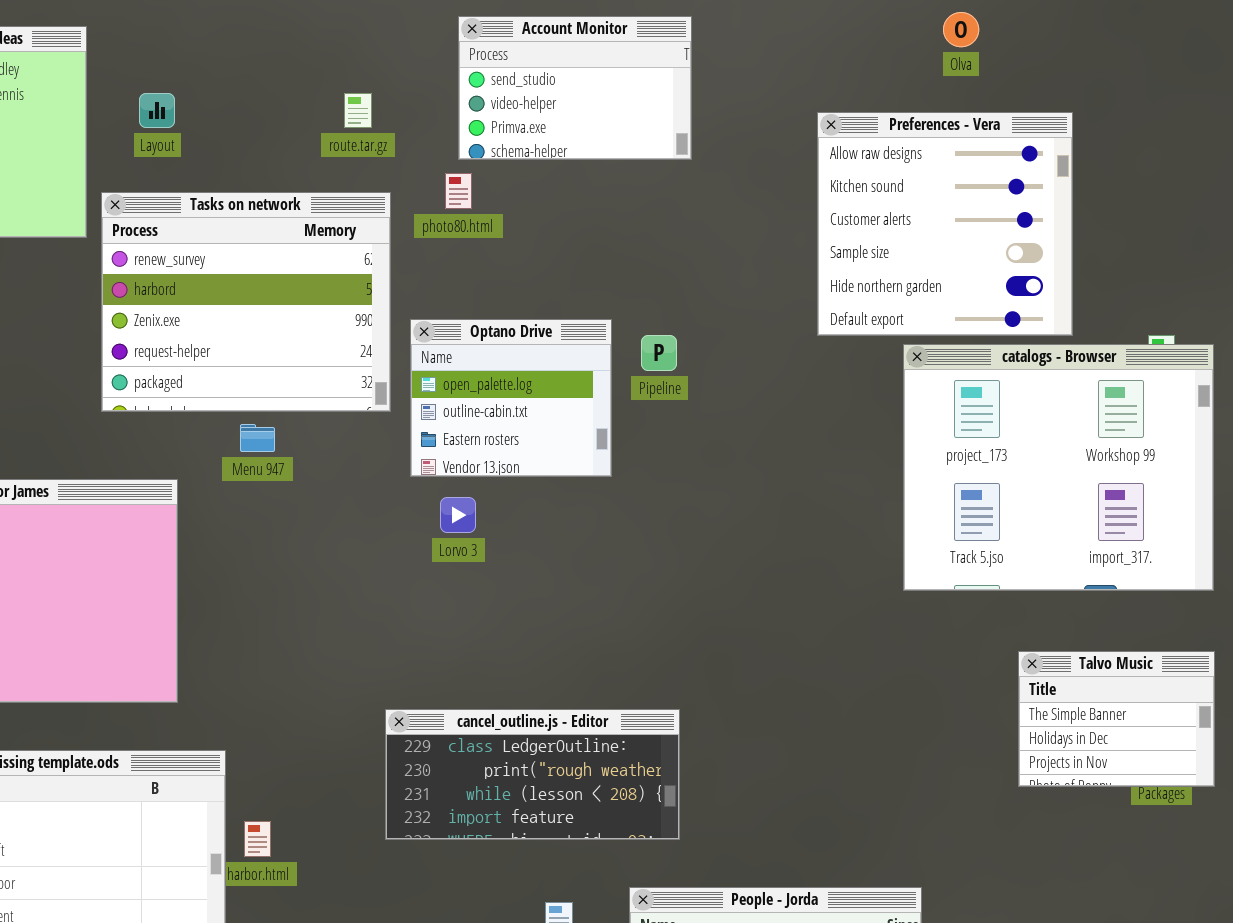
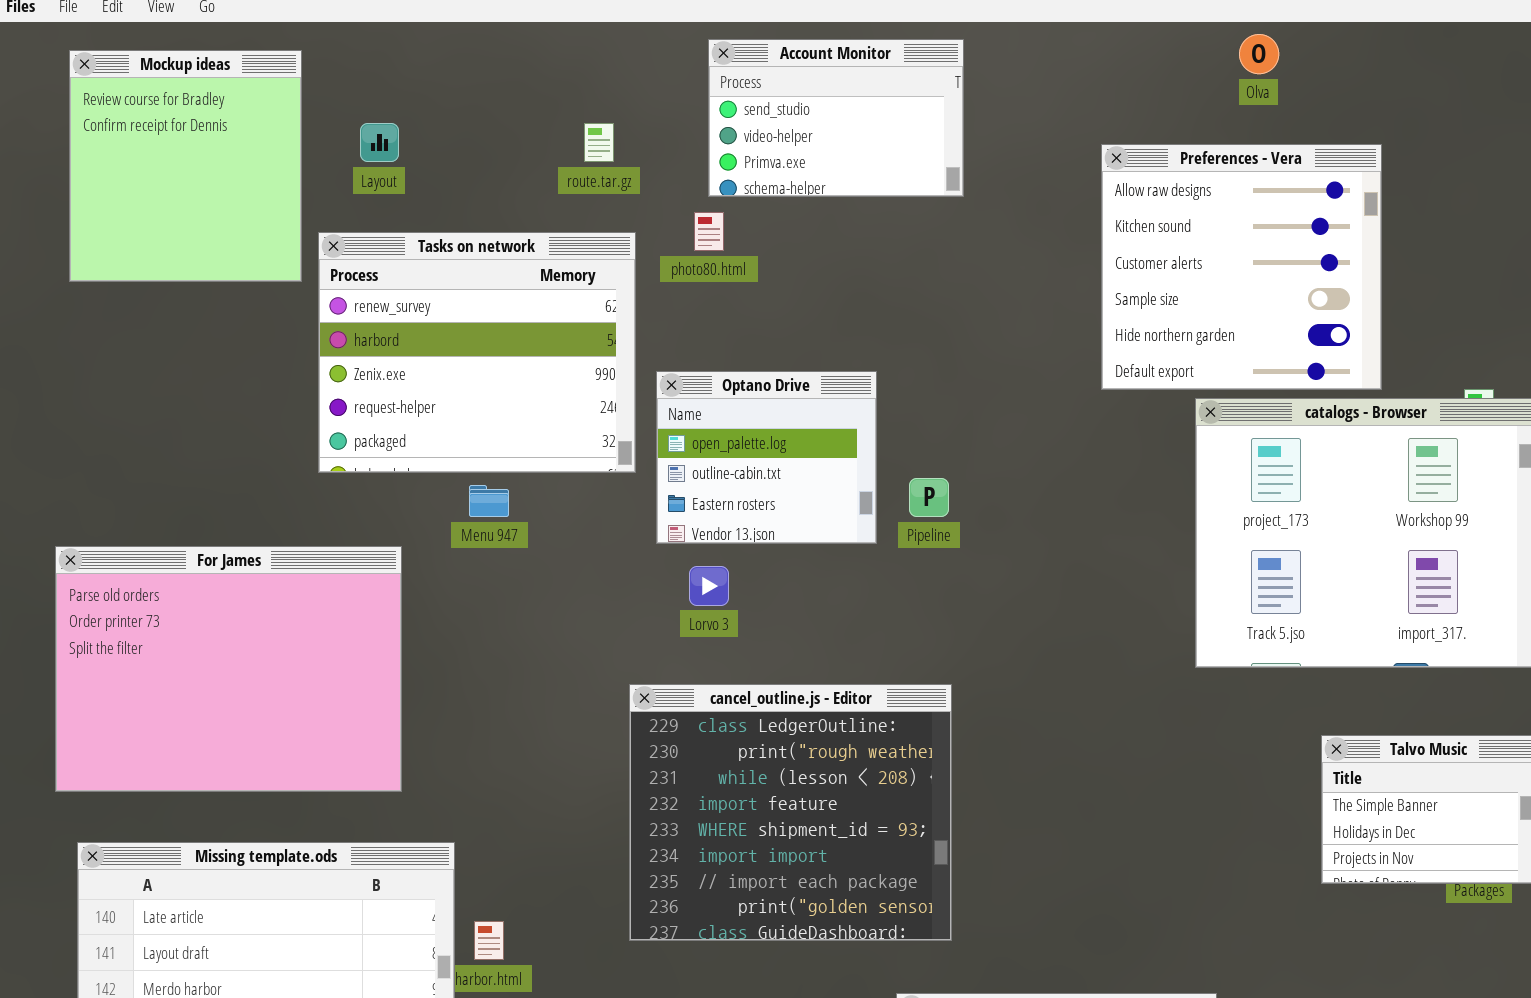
Pipeline: [641,335,677,371] -> [909,478,949,517], moved
cancel_outline.js - Editor: [385,709,680,840] -> [629,684,952,941], resized

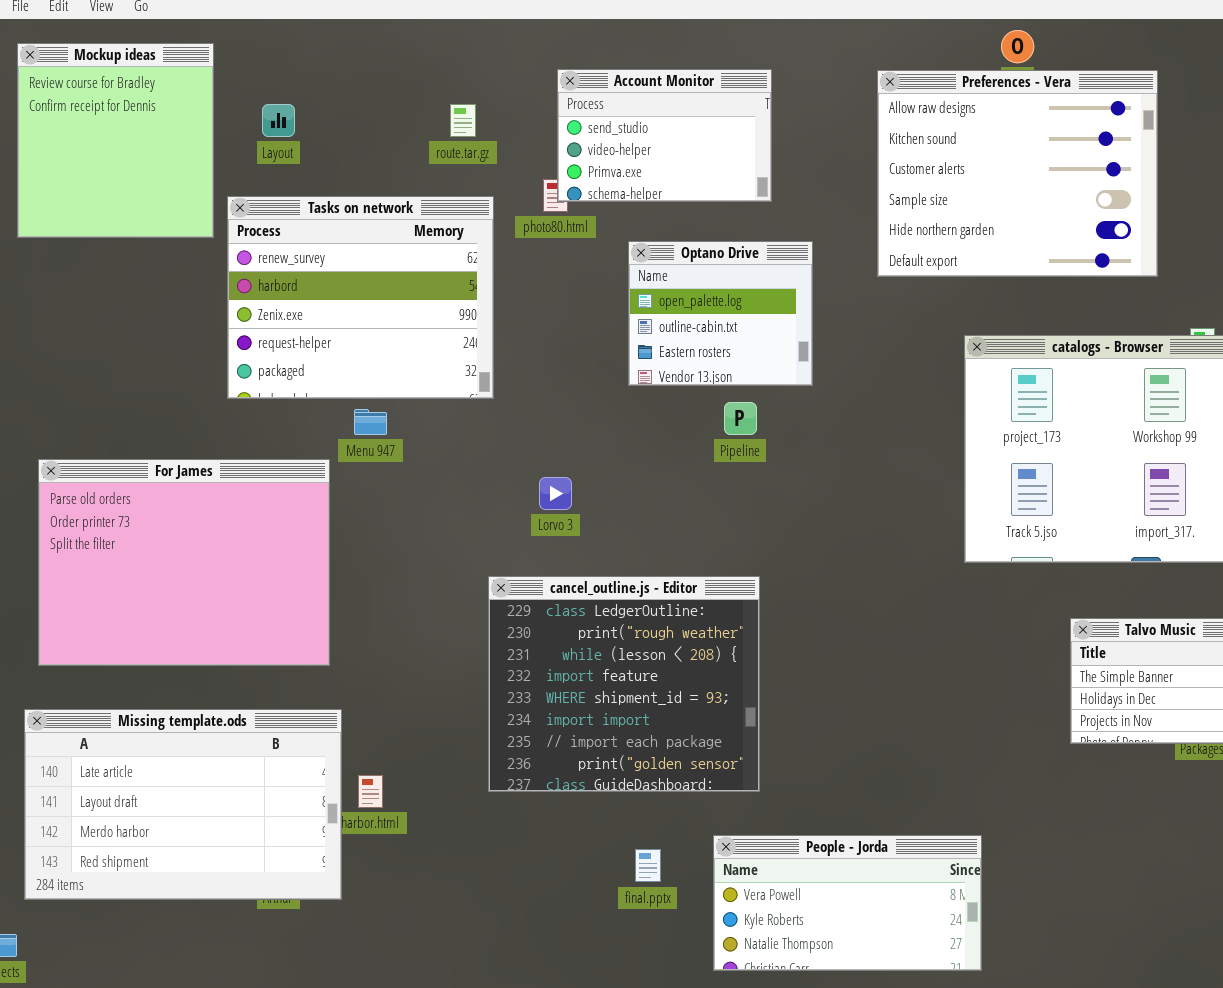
Account Monitor: [708,39,964,197] -> [557,69,772,202], moved
Preferences - Vera: [1101,144,1382,390] -> [877,70,1158,277], moved, resized
Optano Drive: [656,371,877,544] -> [628,241,813,386], moved
For James: [55,546,402,792] -> [38,459,330,666], moved

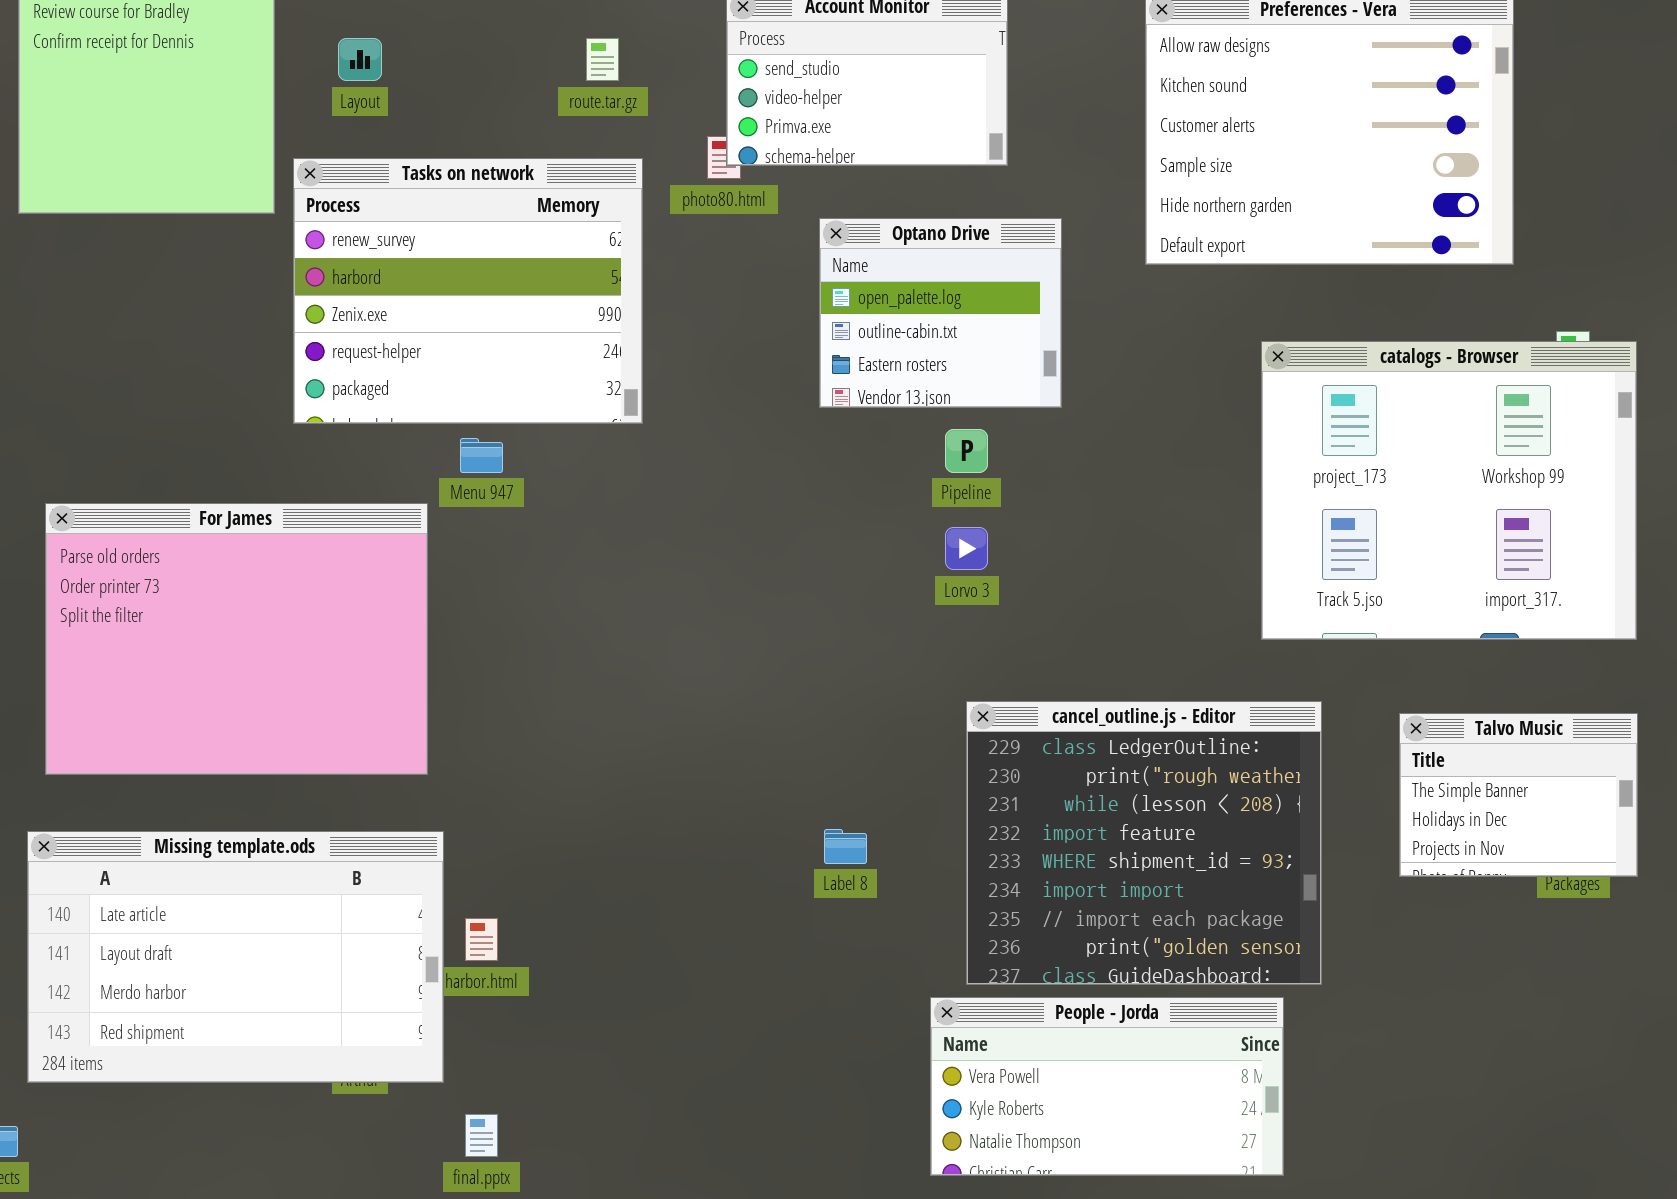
Lorvo 3: [539,477,572,510] -> [945,527,988,570], moved
cancel_outline.js - Editor: [488,576,760,792] -> [966,701,1322,985], moved
final.pptx: [635,849,661,882] -> [465,1114,498,1157], moved

